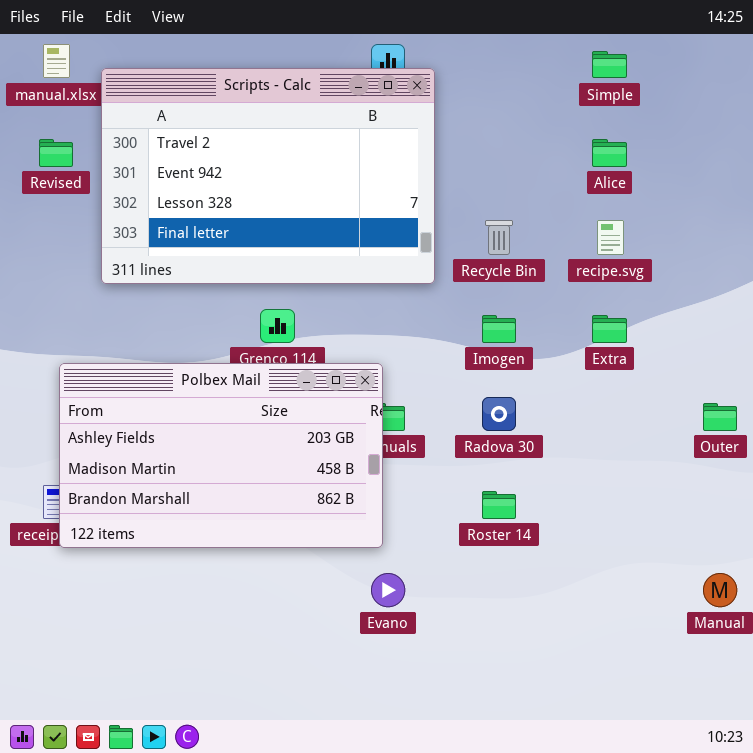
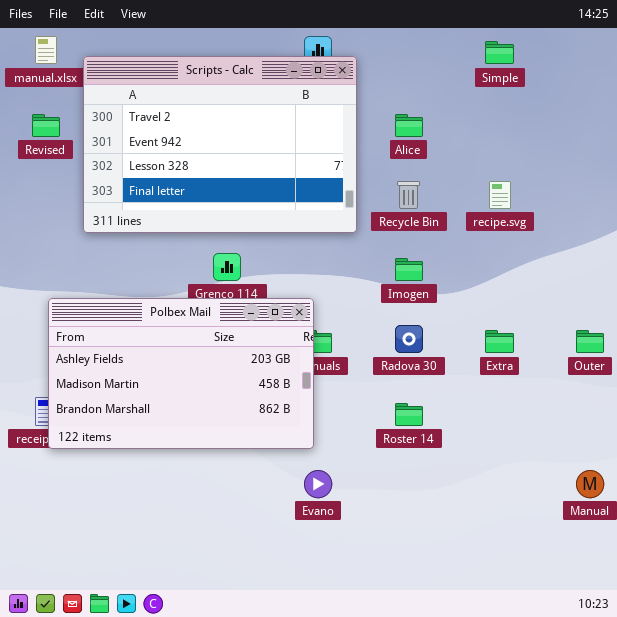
Alice: [592,139,627,167] -> [395,114,423,137], moved
Extra: [592,315,627,343] -> [485,330,514,353], moved

